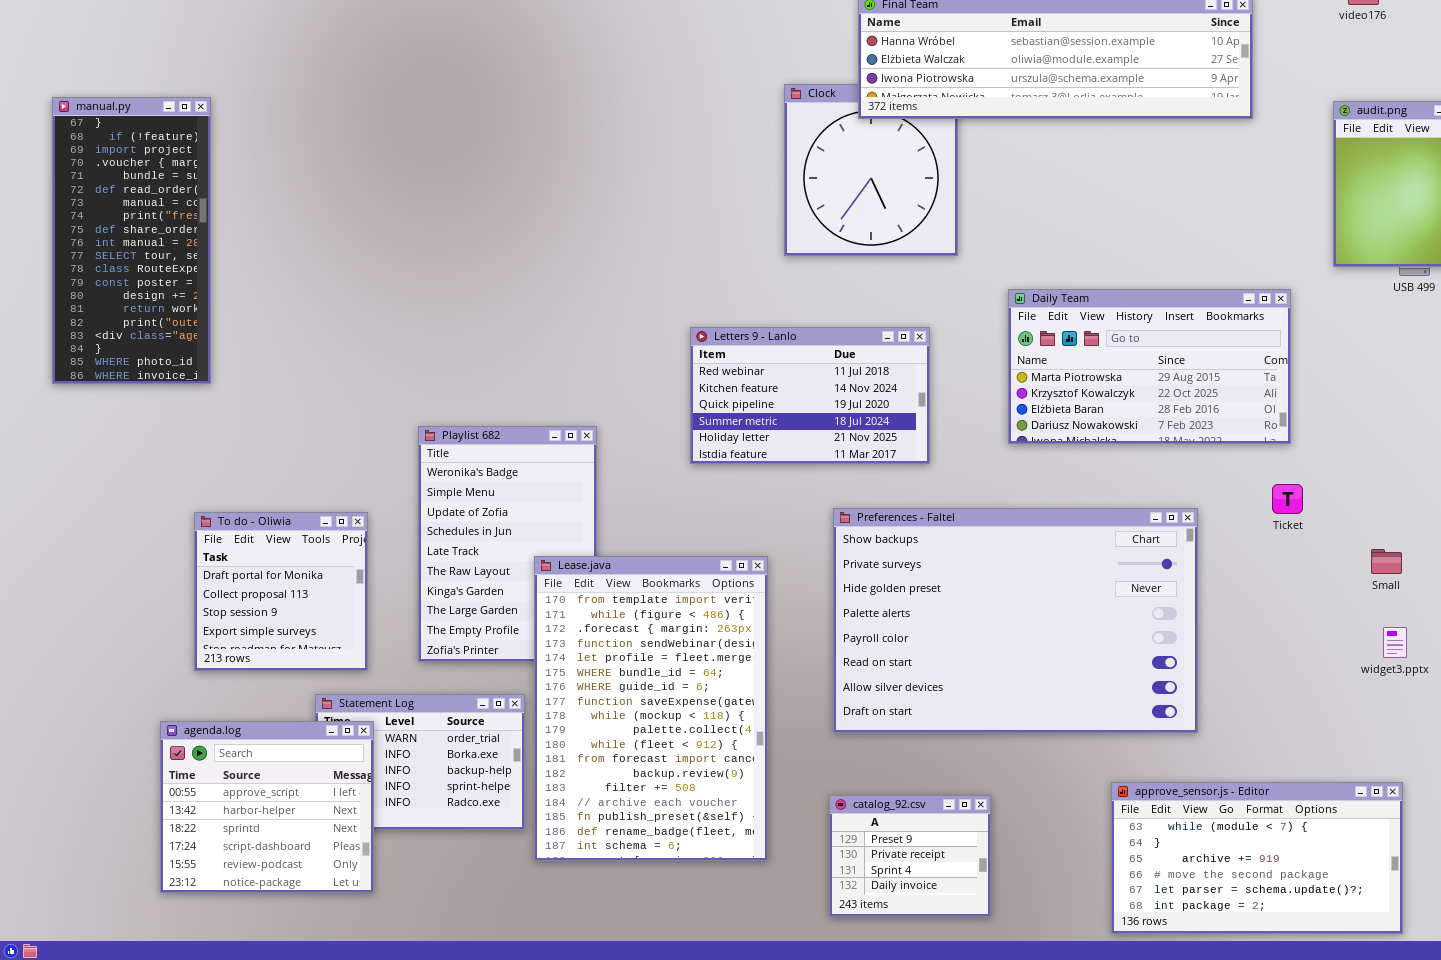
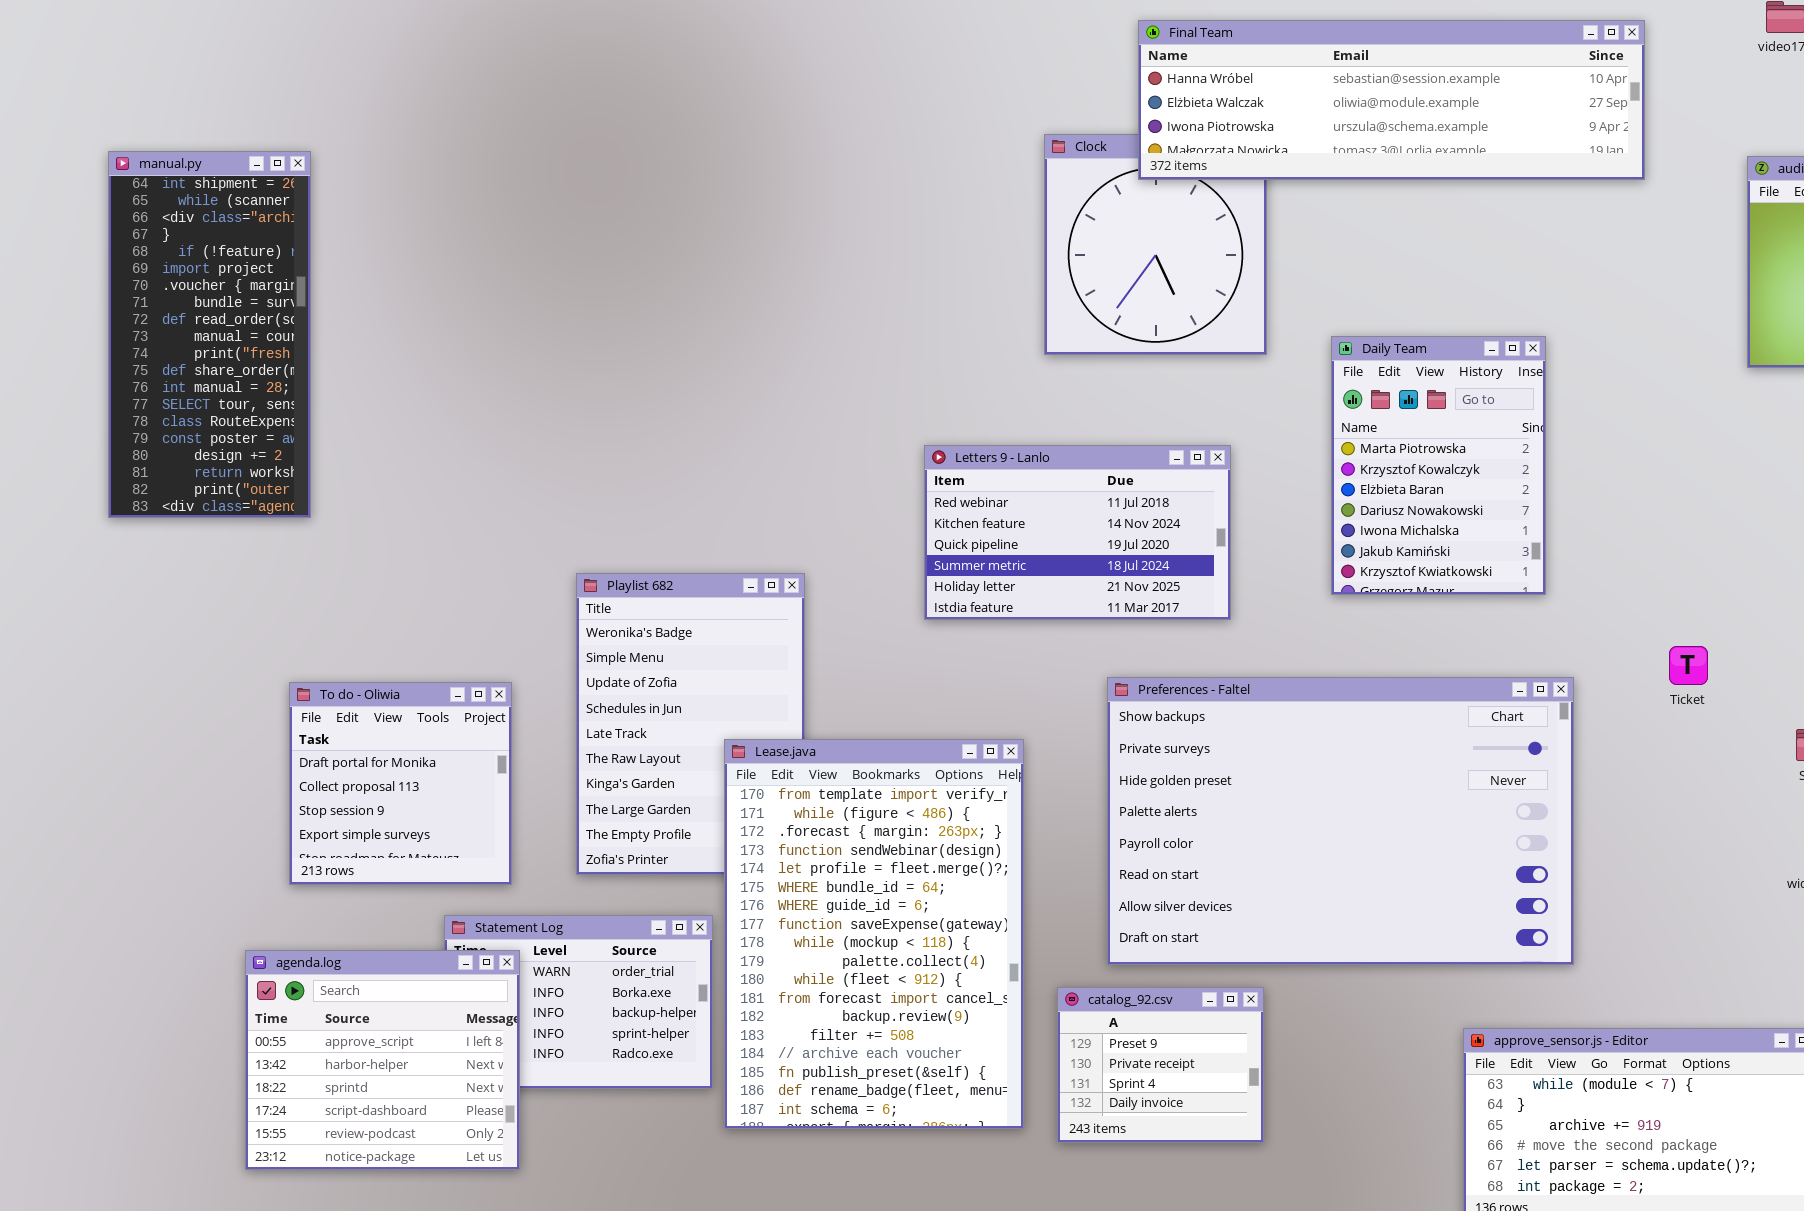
manual.py: [52,97,211,384] -> [108,151,311,518], scrolled up 3 rows
Daily Team: [1008,289,1291,444] -> [1331,336,1546,595], resized
catalog_92.csv: [829,795,991,917] -> [1057,987,1264,1143], moved

